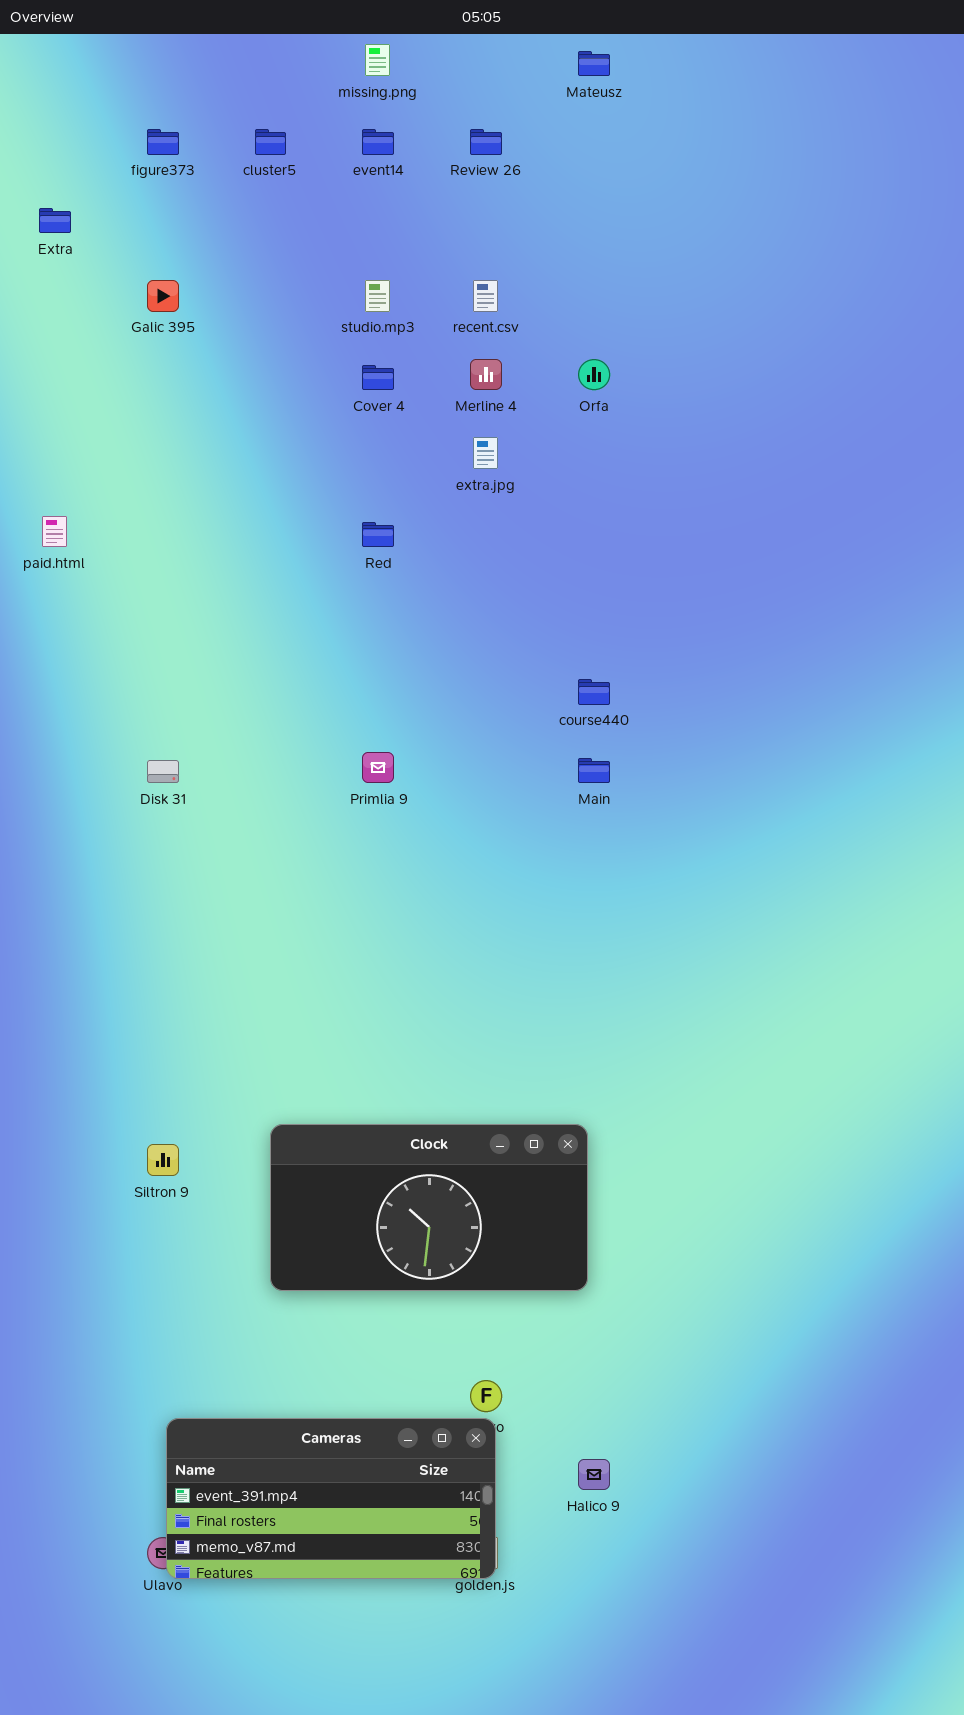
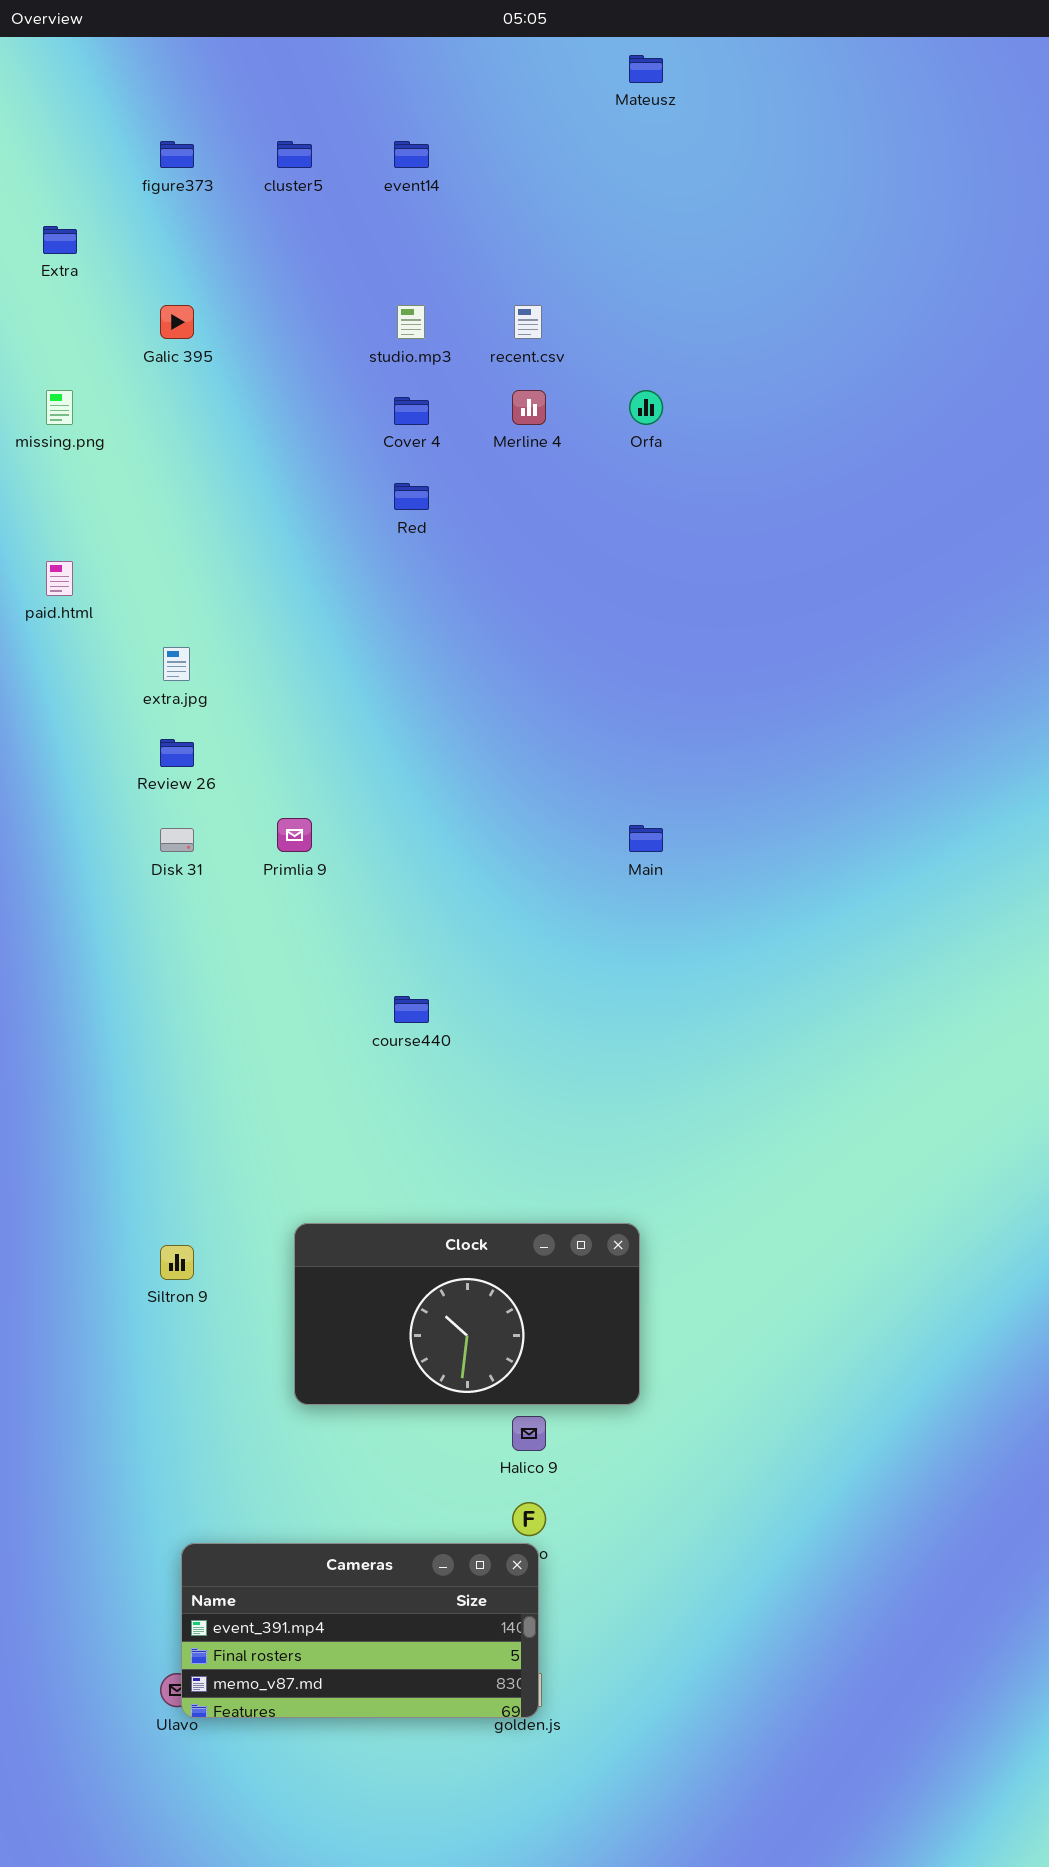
missing.png: [365,44,390,76] -> [46,390,73,425], moved
Review 26: [470,129,502,155] -> [160,739,194,767], moved
extra.jpg: [473,437,498,469] -> [163,647,190,681], moved
Red: [362,522,394,547] -> [394,483,429,510], moved
course440: [578,679,610,705] -> [394,996,429,1023], moved
Primlia 9: [362,752,394,783] -> [277,818,312,852], moved
Halico 9: [578,1459,610,1490] -> [512,1416,546,1451], moved

